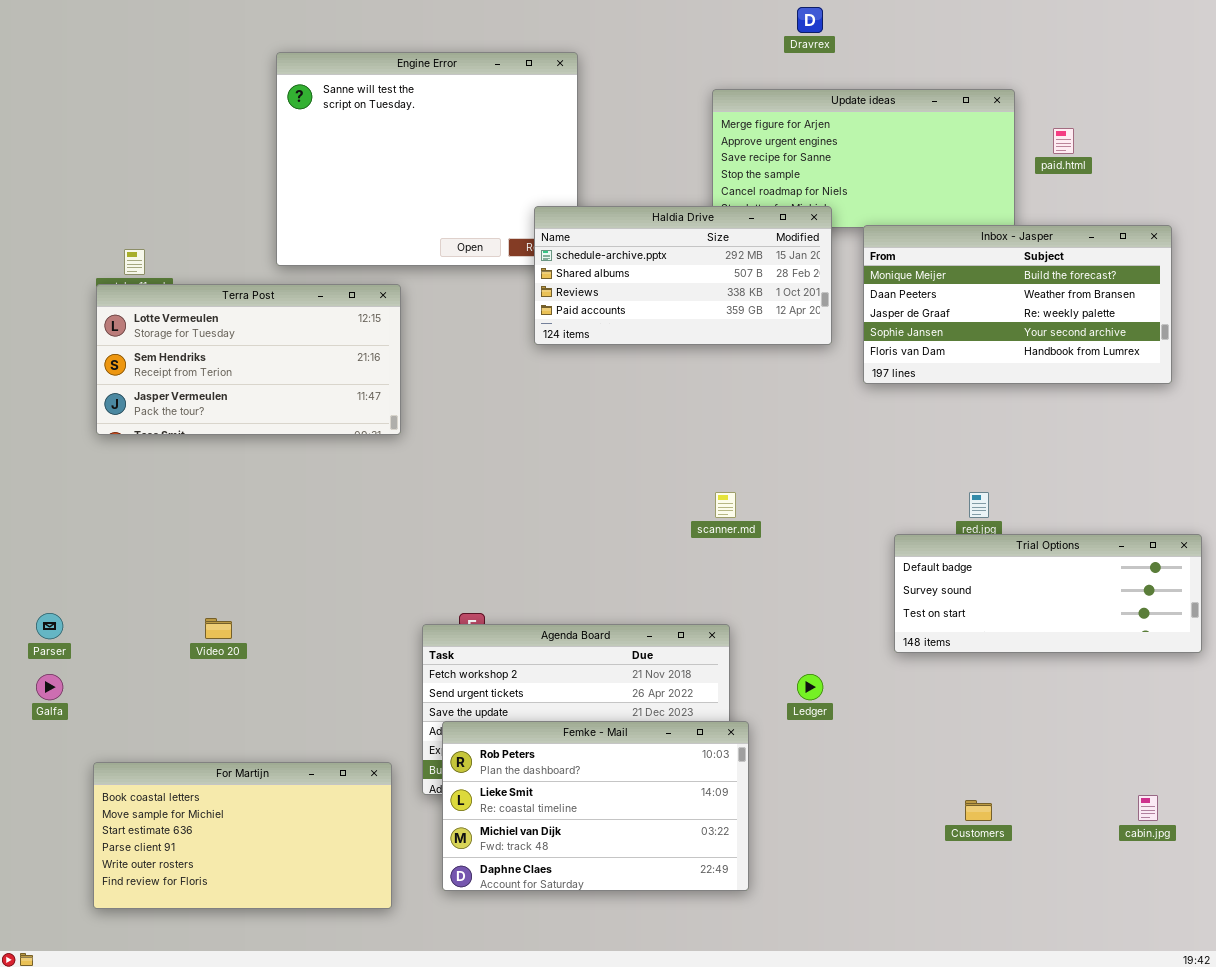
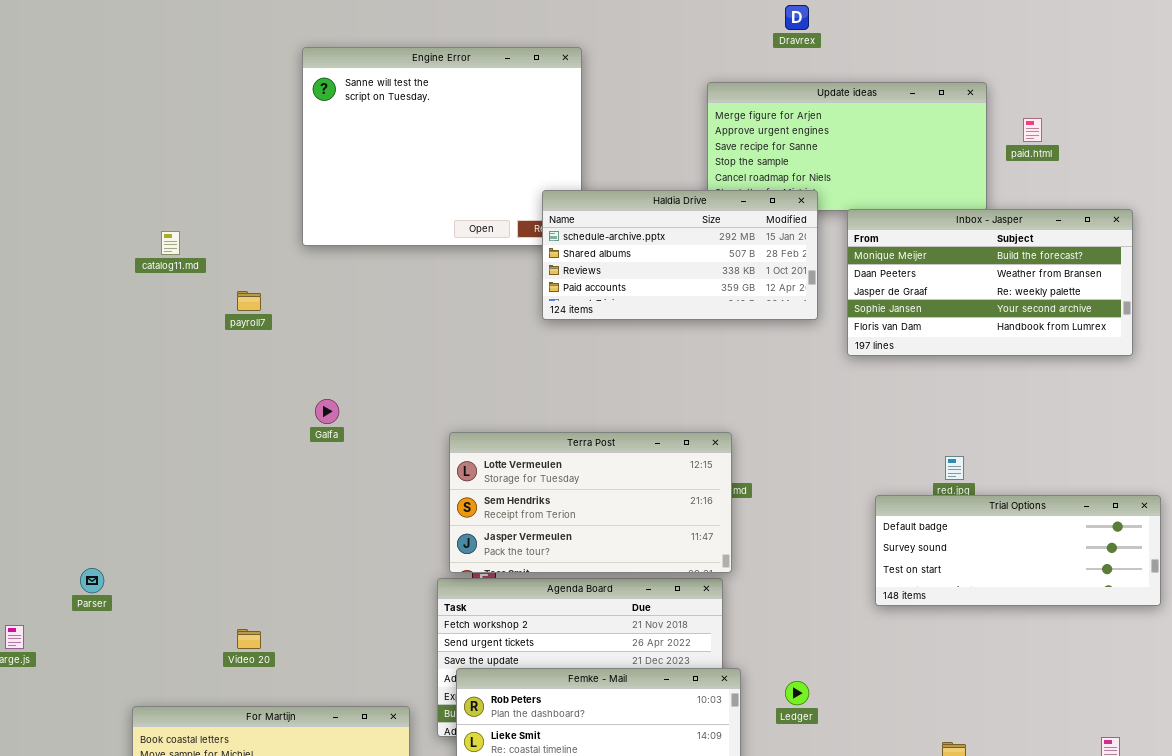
Terra Post: [96,284,401,435] -> [449,432,732,573], moved
Video 20: [205,618,232,639] -> [237,629,261,649], moved
Galfa: [36,674,63,700] -> [315,399,339,424], moved
Ledger: [797,674,823,700] -> [785,681,809,705], moved

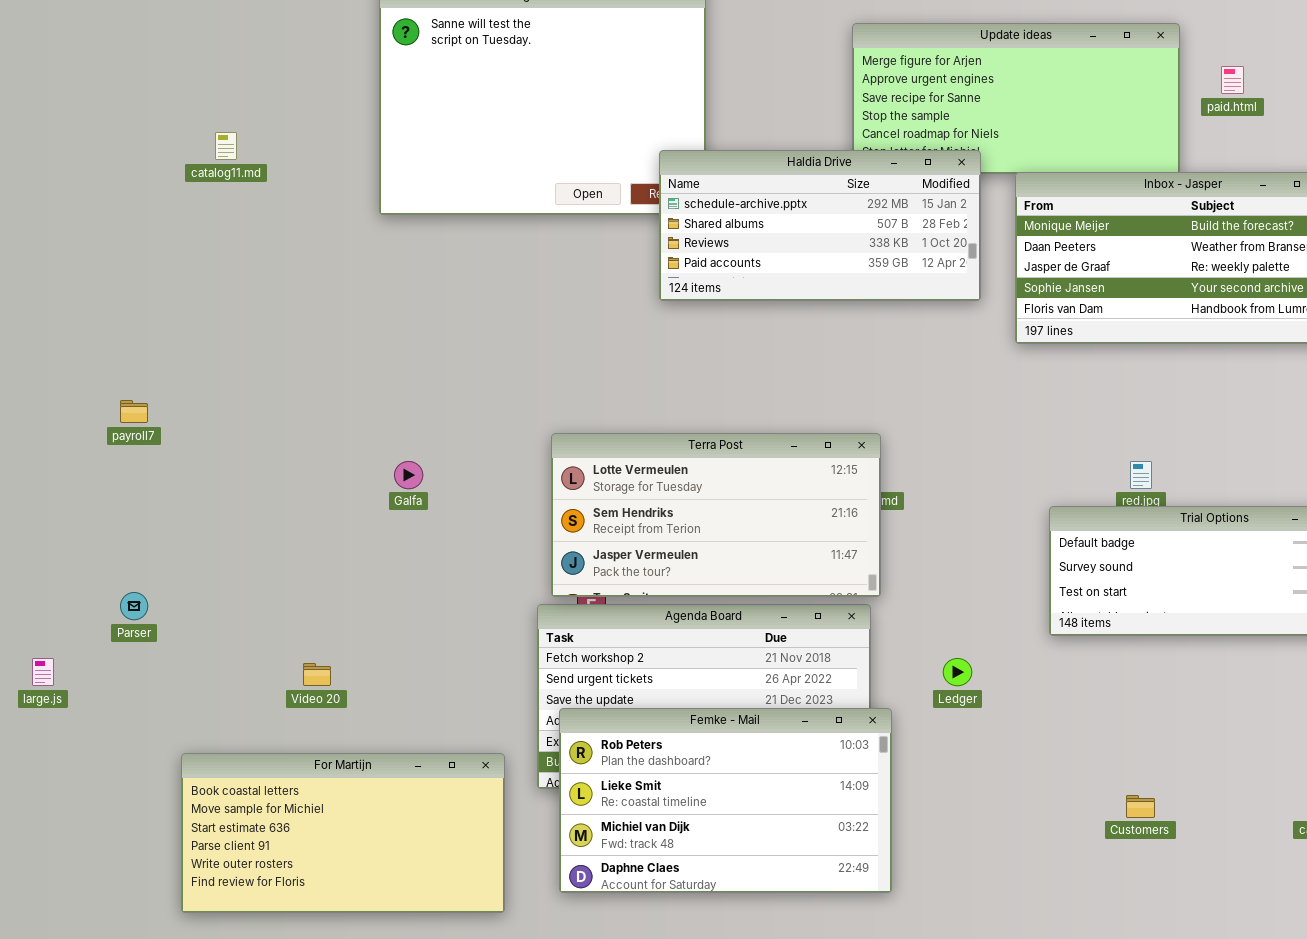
catalog11.md: [161,231,180,255] -> [215,132,237,160], moved
payroll7: [237,291,261,311] -> [120,400,148,423], moved
Galfa: [315,399,339,424] -> [394,461,423,489], moved
Ledger: [785,681,809,705] -> [943,658,972,686], moved

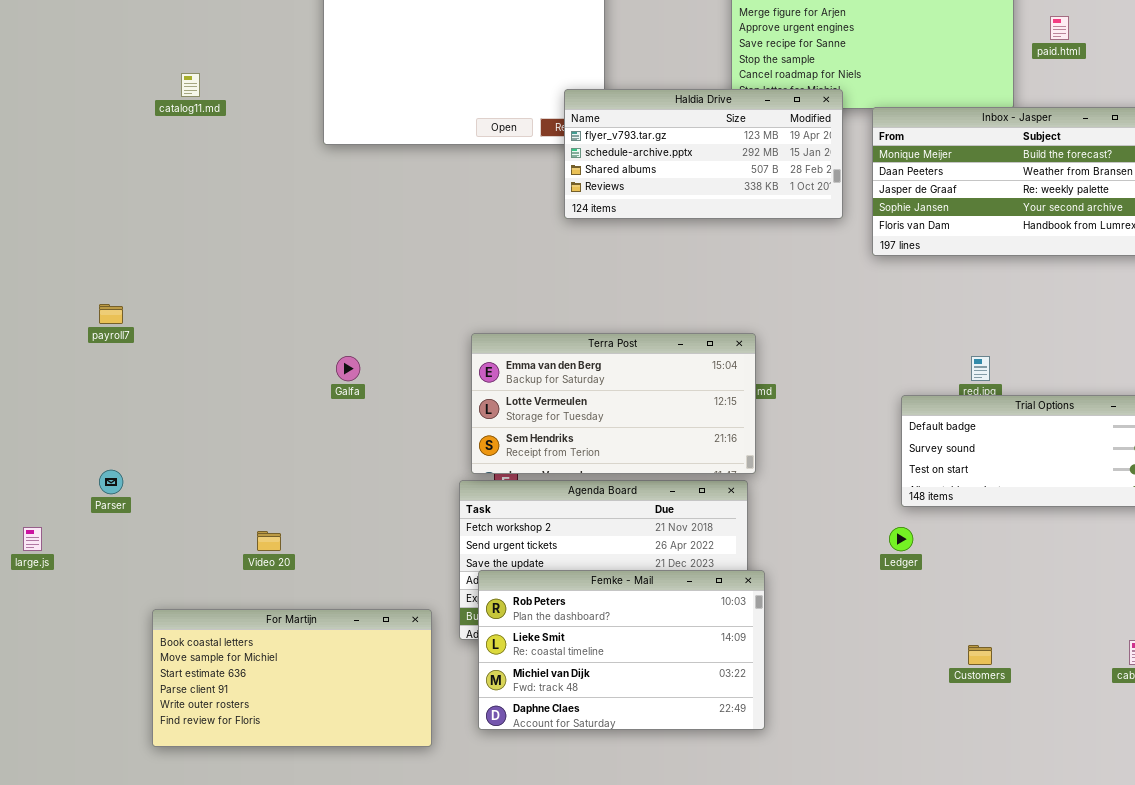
Haldia Drive: [659,150,981,301] -> [564,89,843,219], scrolled up 1 row
Terra Post: [551,433,881,597] -> [471,333,756,474], scrolled up 1 row
Ledger: [943,658,972,686] -> [889,527,913,551], moved

